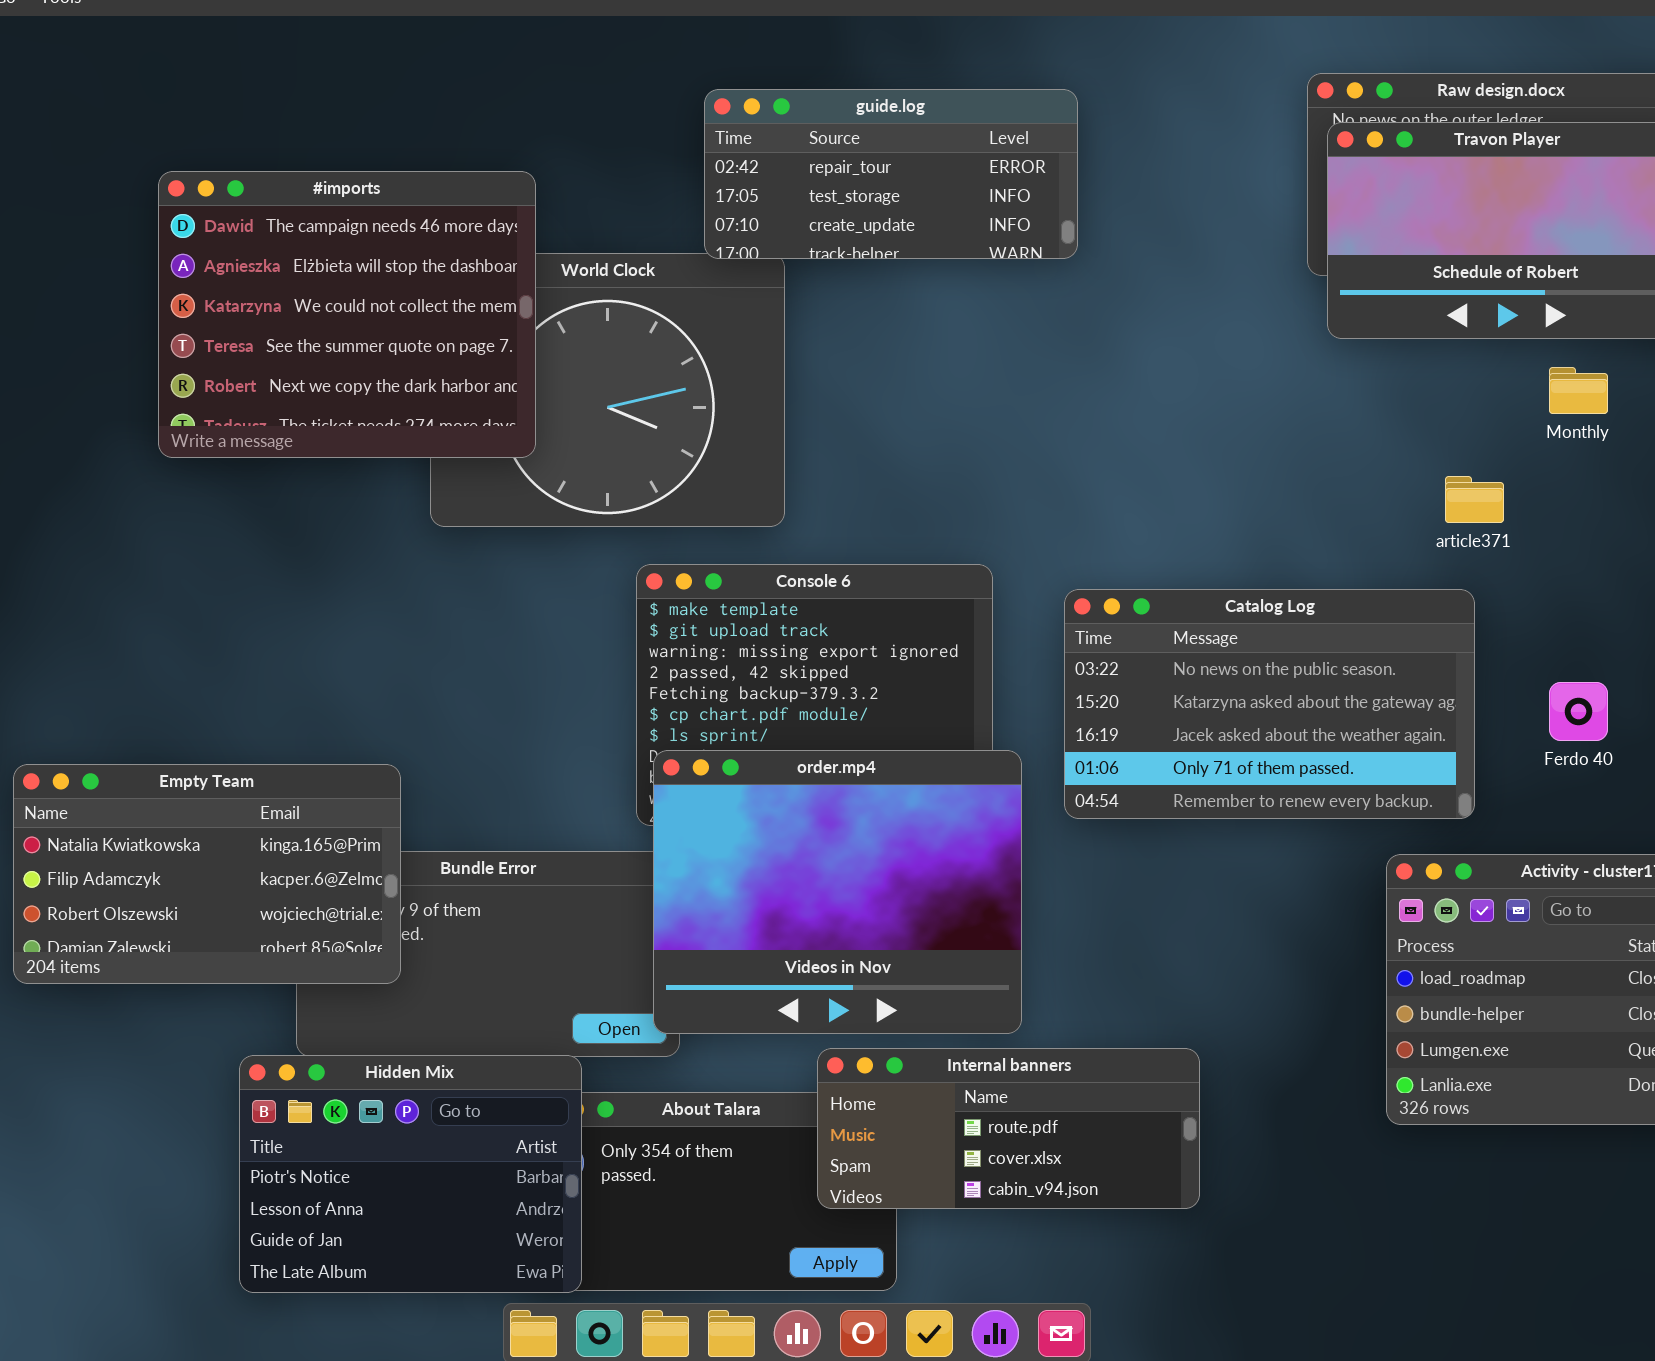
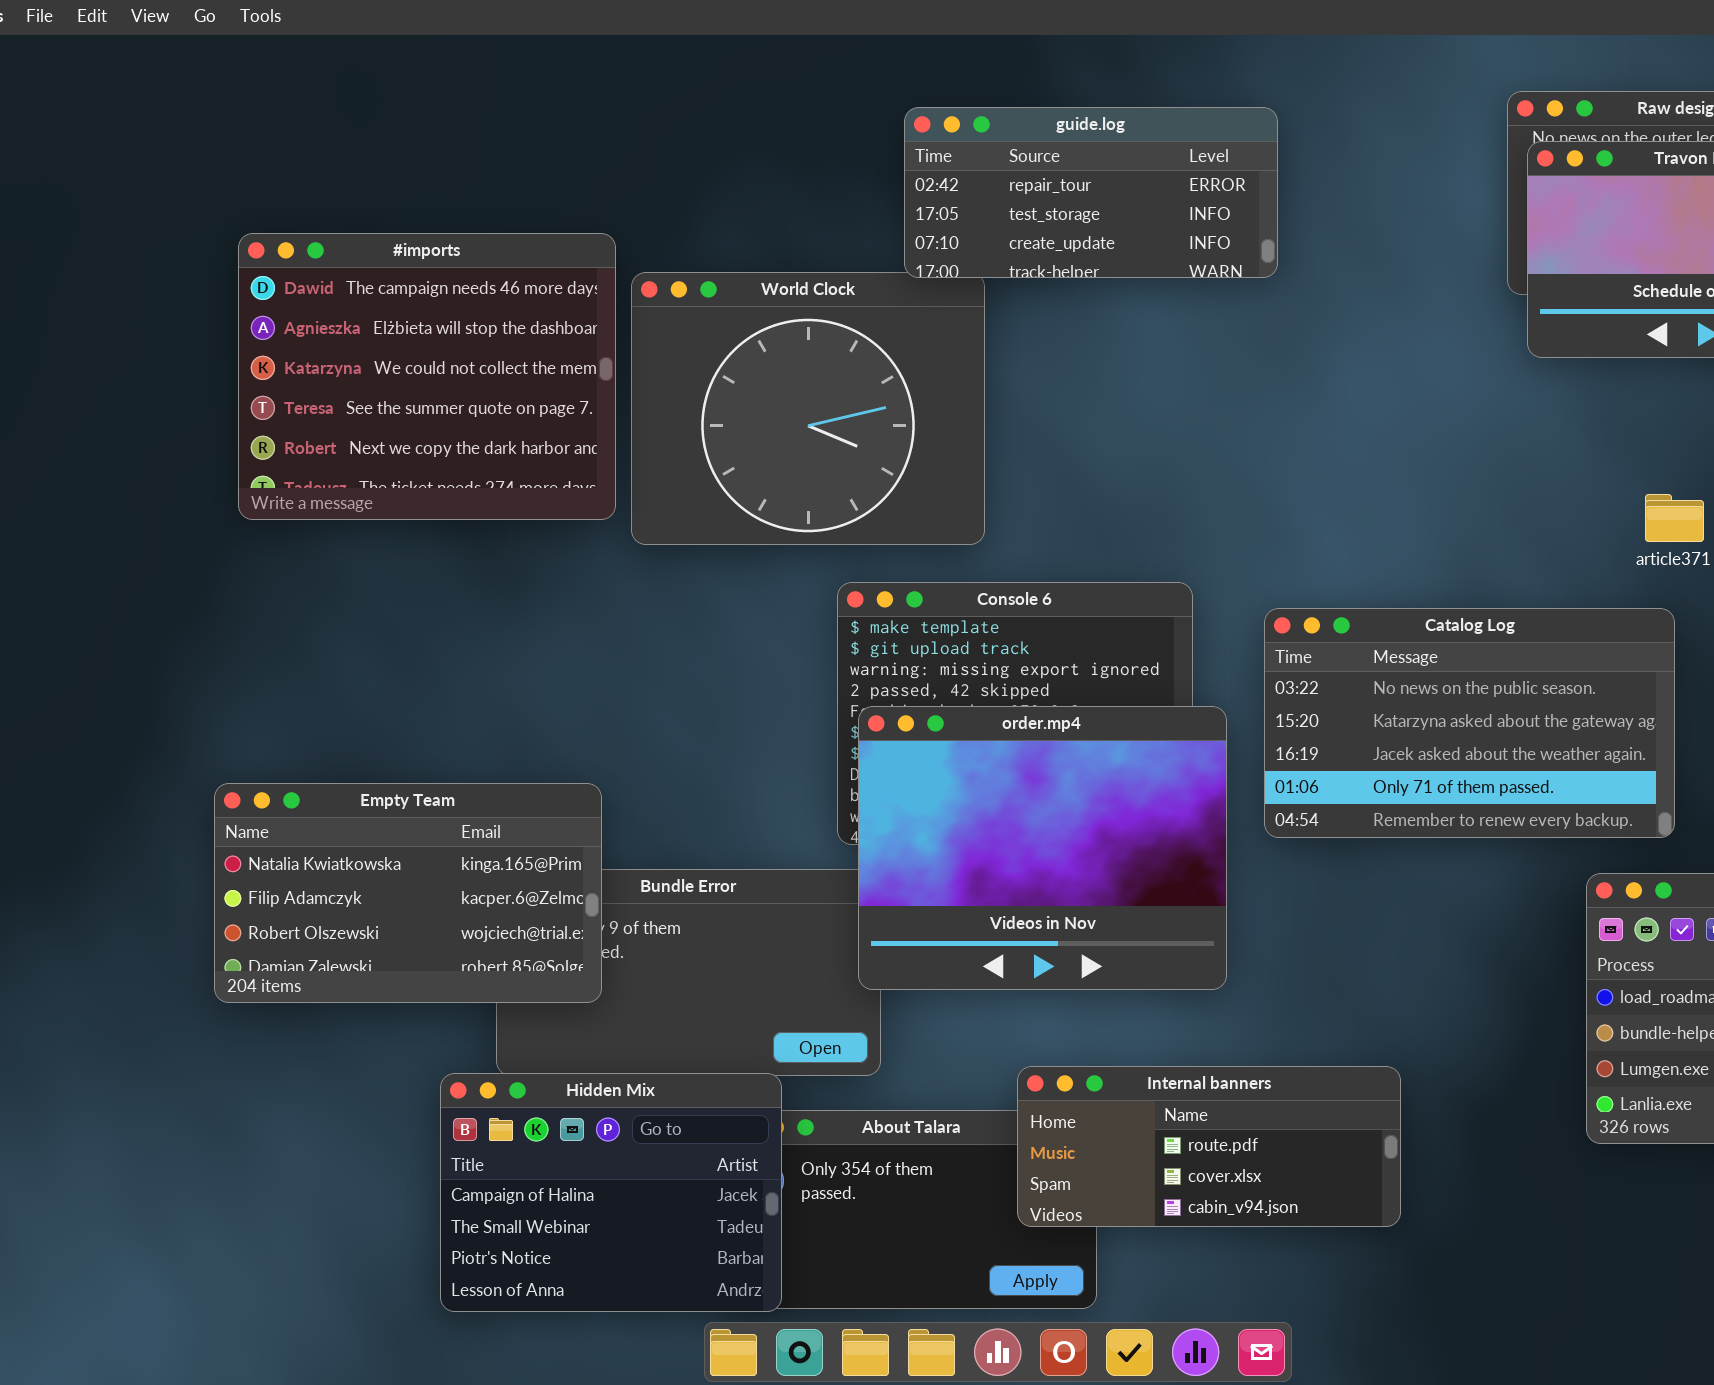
#imports: [158,171,536,458] -> [238,233,616,520], moved
order.mp4: [653,750,1022,1034] -> [858,706,1227,990], moved
Hidden Mix: [239,1055,582,1293] -> [440,1073,782,1312], scrolled up 2 rows

